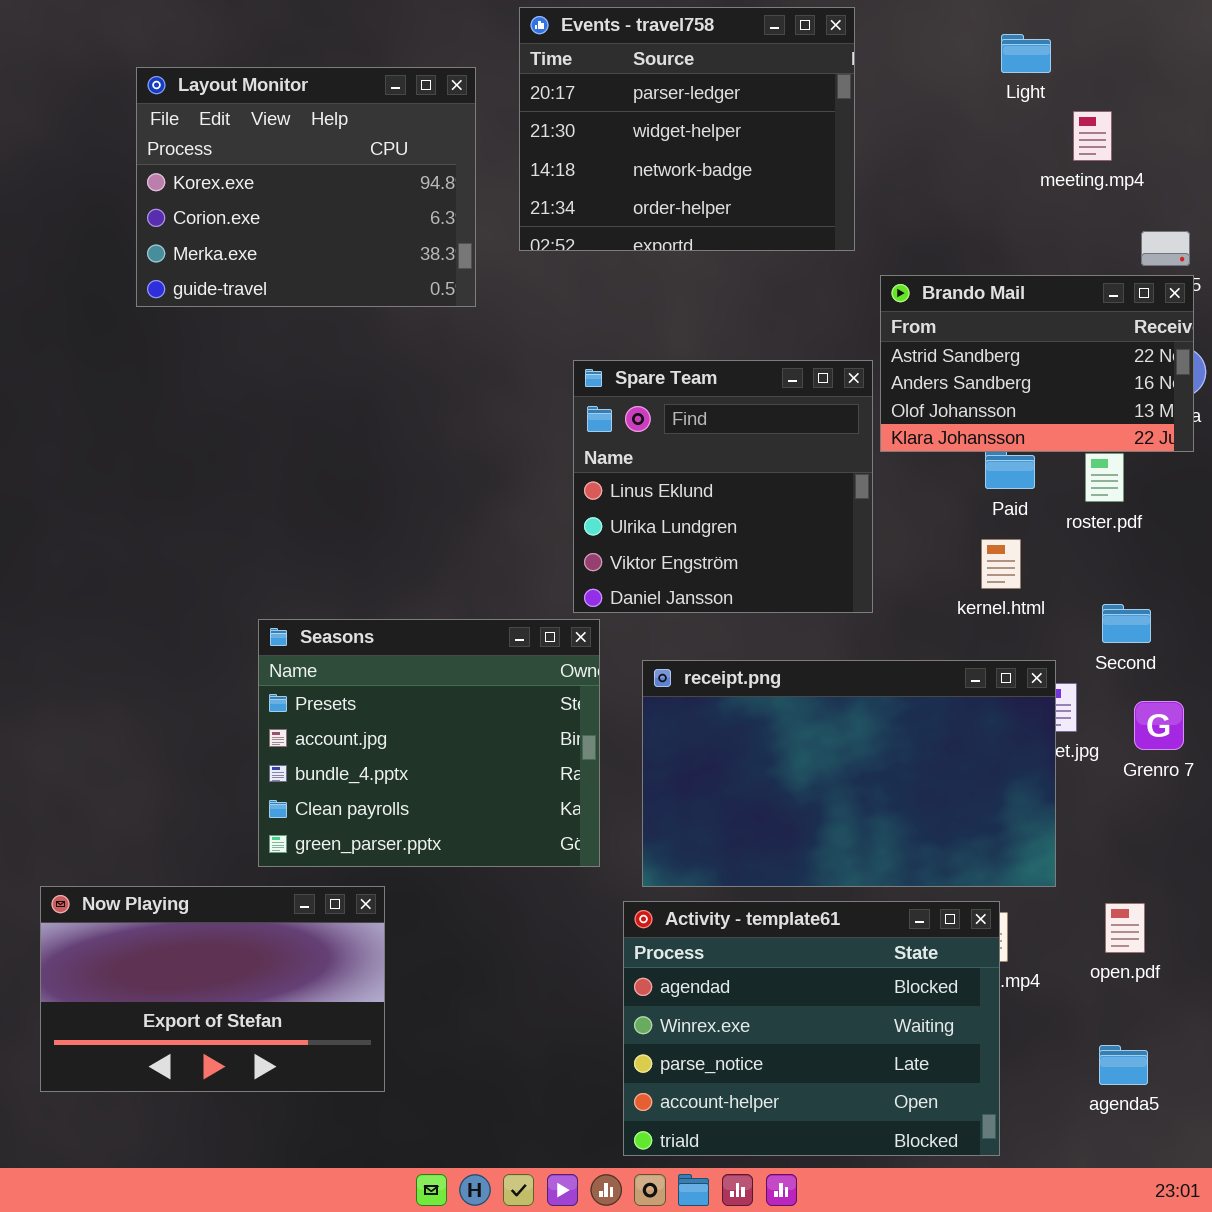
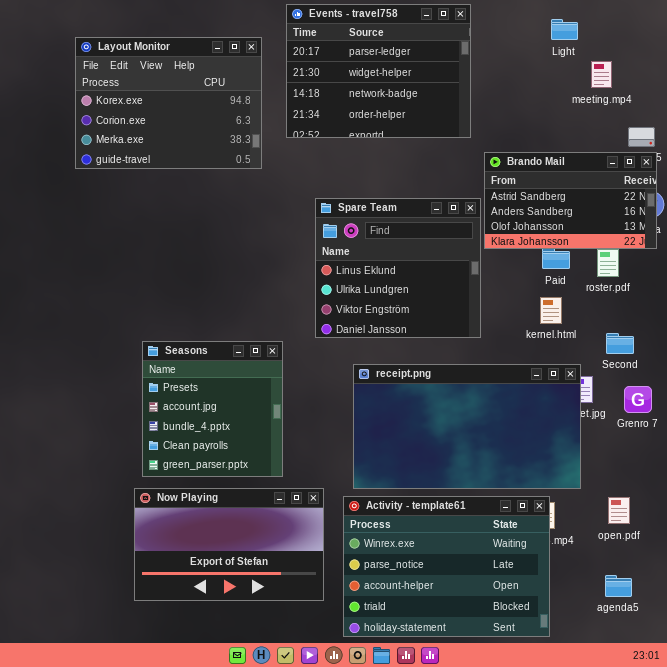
Seasons: [258,619,600,867] -> [142,341,283,477], resized
Now Playing: [40,886,385,1092] -> [134,488,324,601], moved
Activity - template61: [623,901,1000,1156] -> [343,496,550,637], scrolled down 1 row

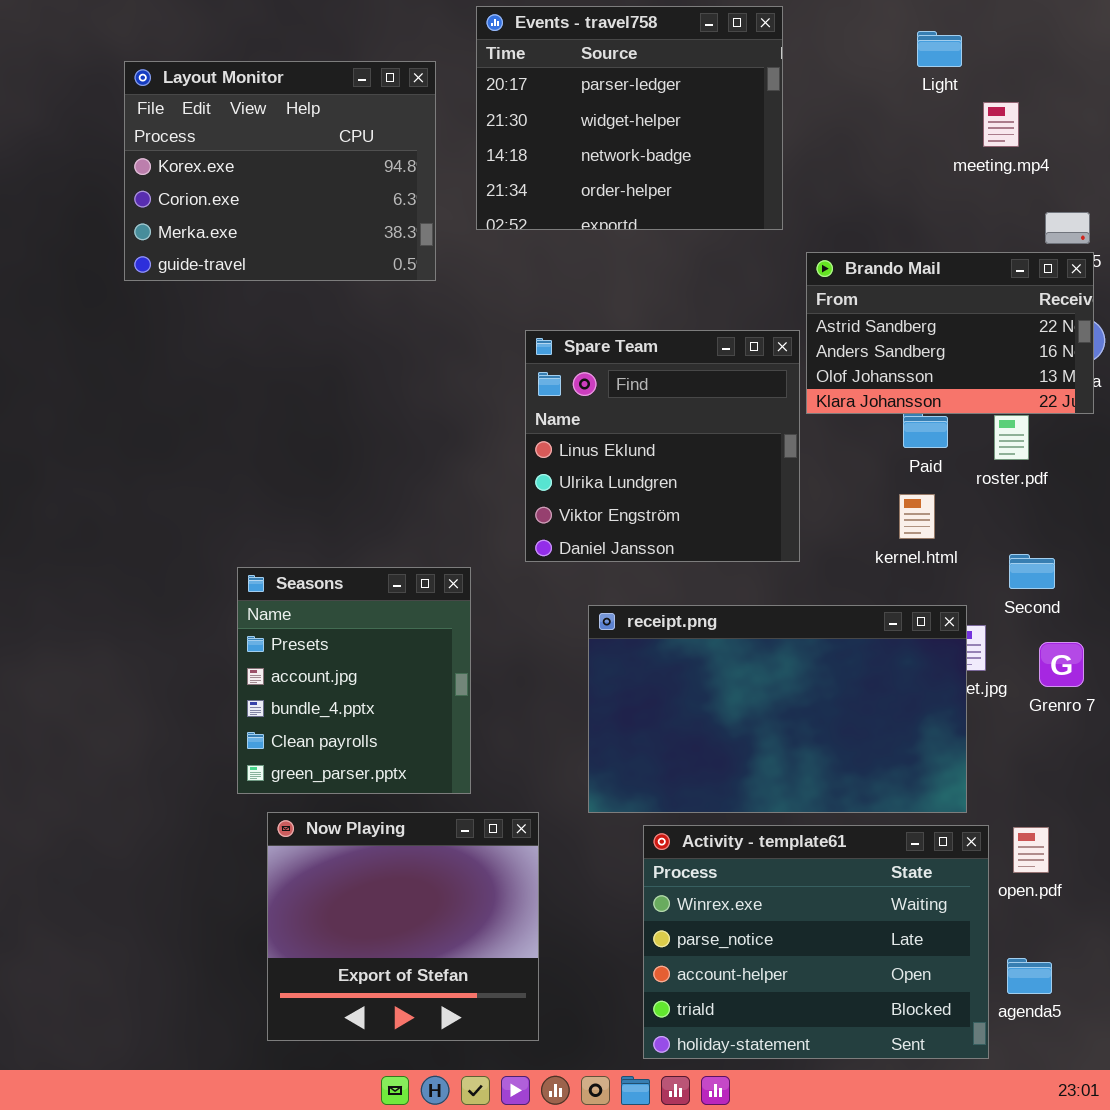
Now Playing: [134,488,324,601] -> [267,812,539,1041], resized
Activity - template61: [343,496,550,637] -> [643,825,989,1059], moved

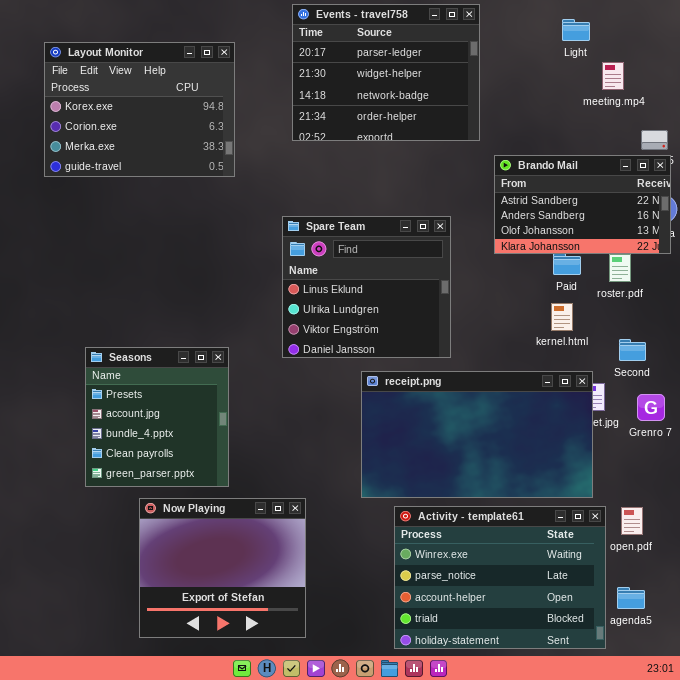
Layout Monitor: [124,61,436,281] -> [44,42,235,177], moved
Spare Team: [525,330,800,562] -> [282,216,451,358], moved
Seasons: [237,567,471,794] -> [85,347,229,487], moved
Now Playing: [267,812,539,1041] -> [139,498,306,638], moved

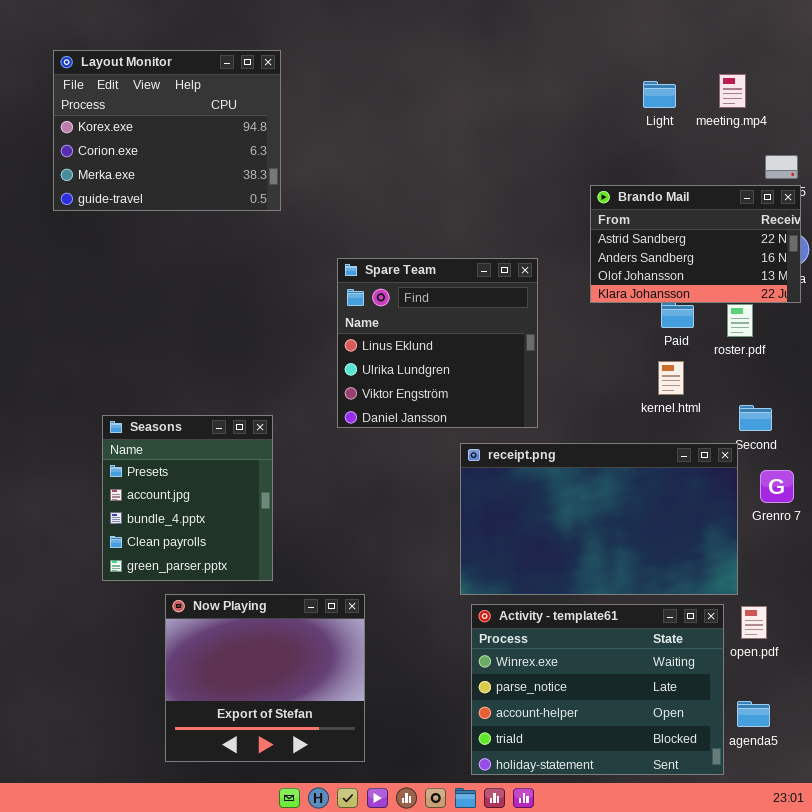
Events - travel758: [292,4,480,141] -> none, closed
Light: [562,19,590,41] -> [643,81,676,108], moved
receipt.png: [361,371,593,498] -> [460,443,738,595], moved

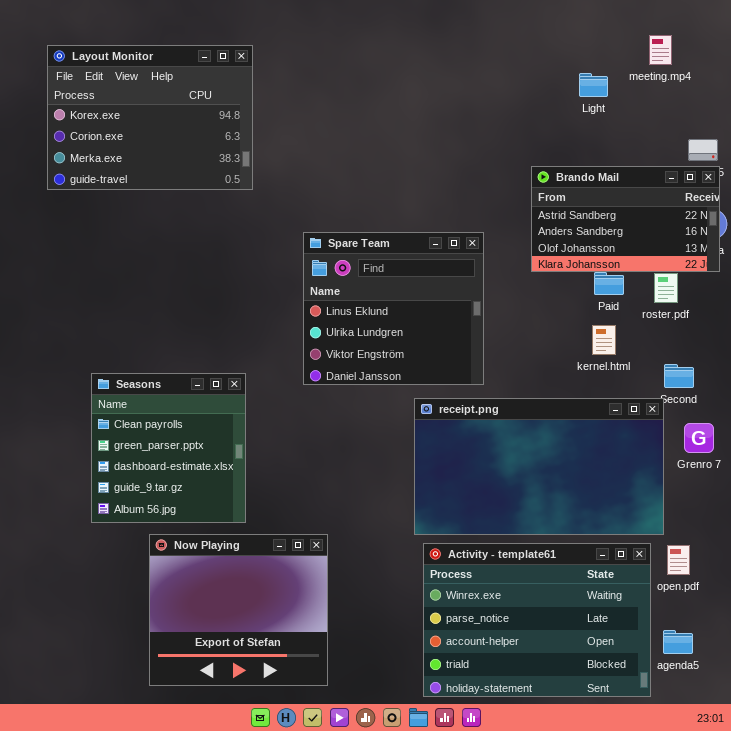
meeting.mp4: [719,74,746,108] -> [649,35,672,65], moved
Seasons: [102,415,273,581] -> [91,373,246,523], scrolled down 3 rows

